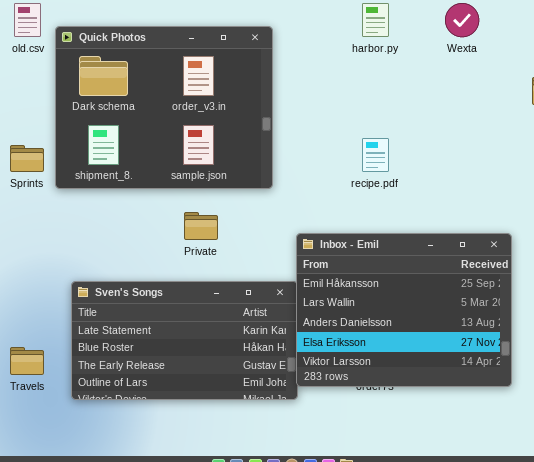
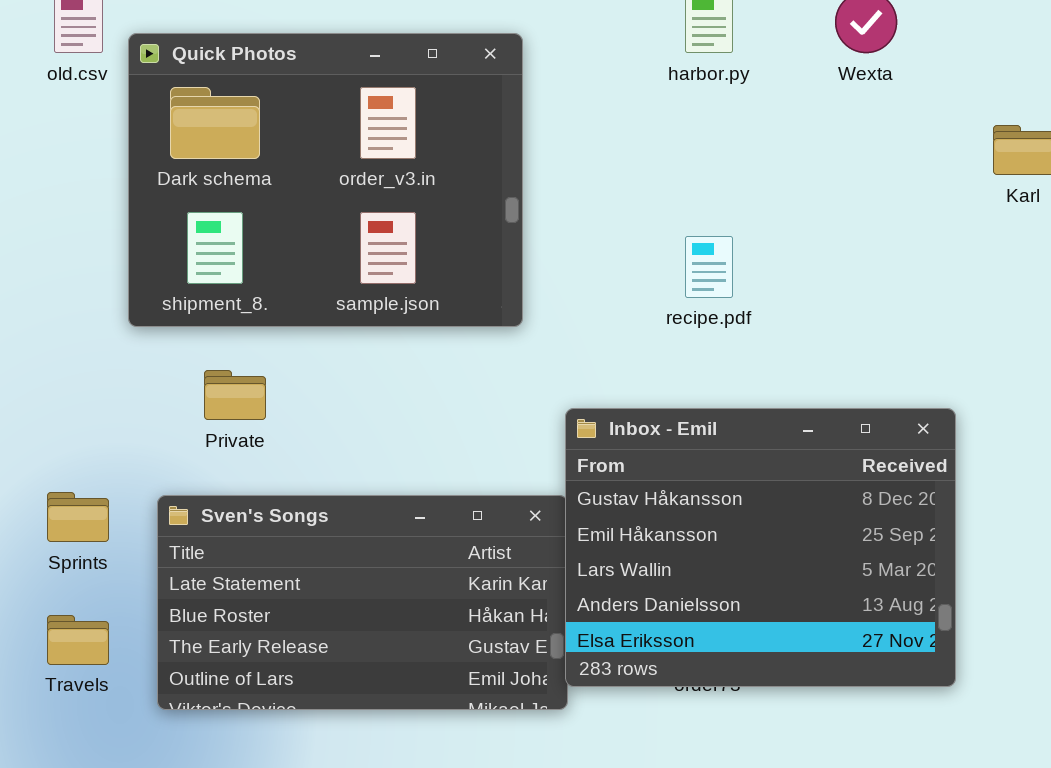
Sprints: [10,145,44,172] -> [47,492,109,542], moved
Private: [184,212,218,240] -> [204,370,266,420], moved
Inbox - Emil: [296,233,512,387] -> [565,408,956,687], scrolled up 1 row

